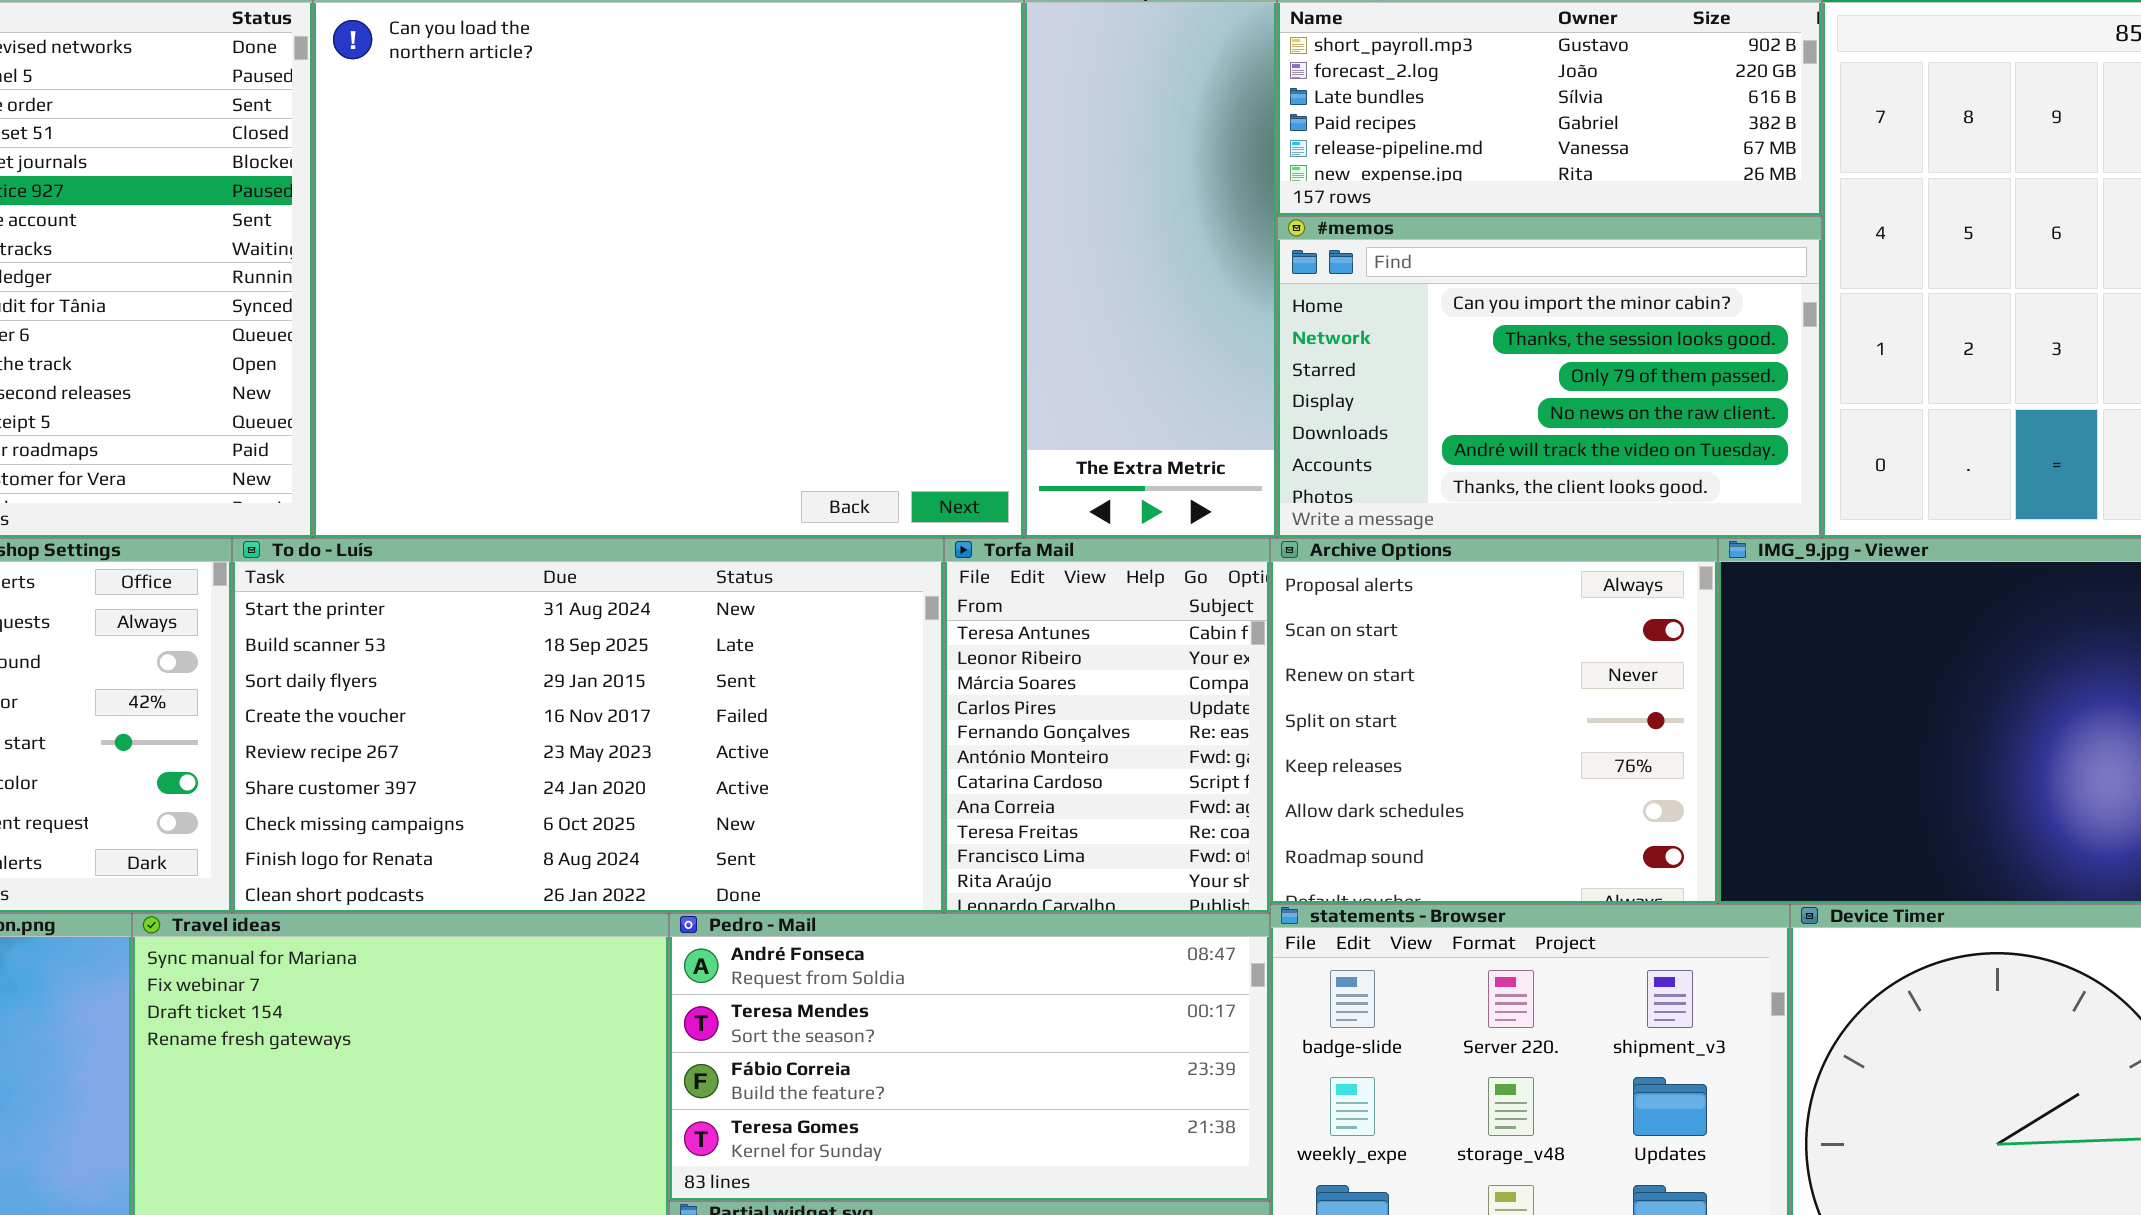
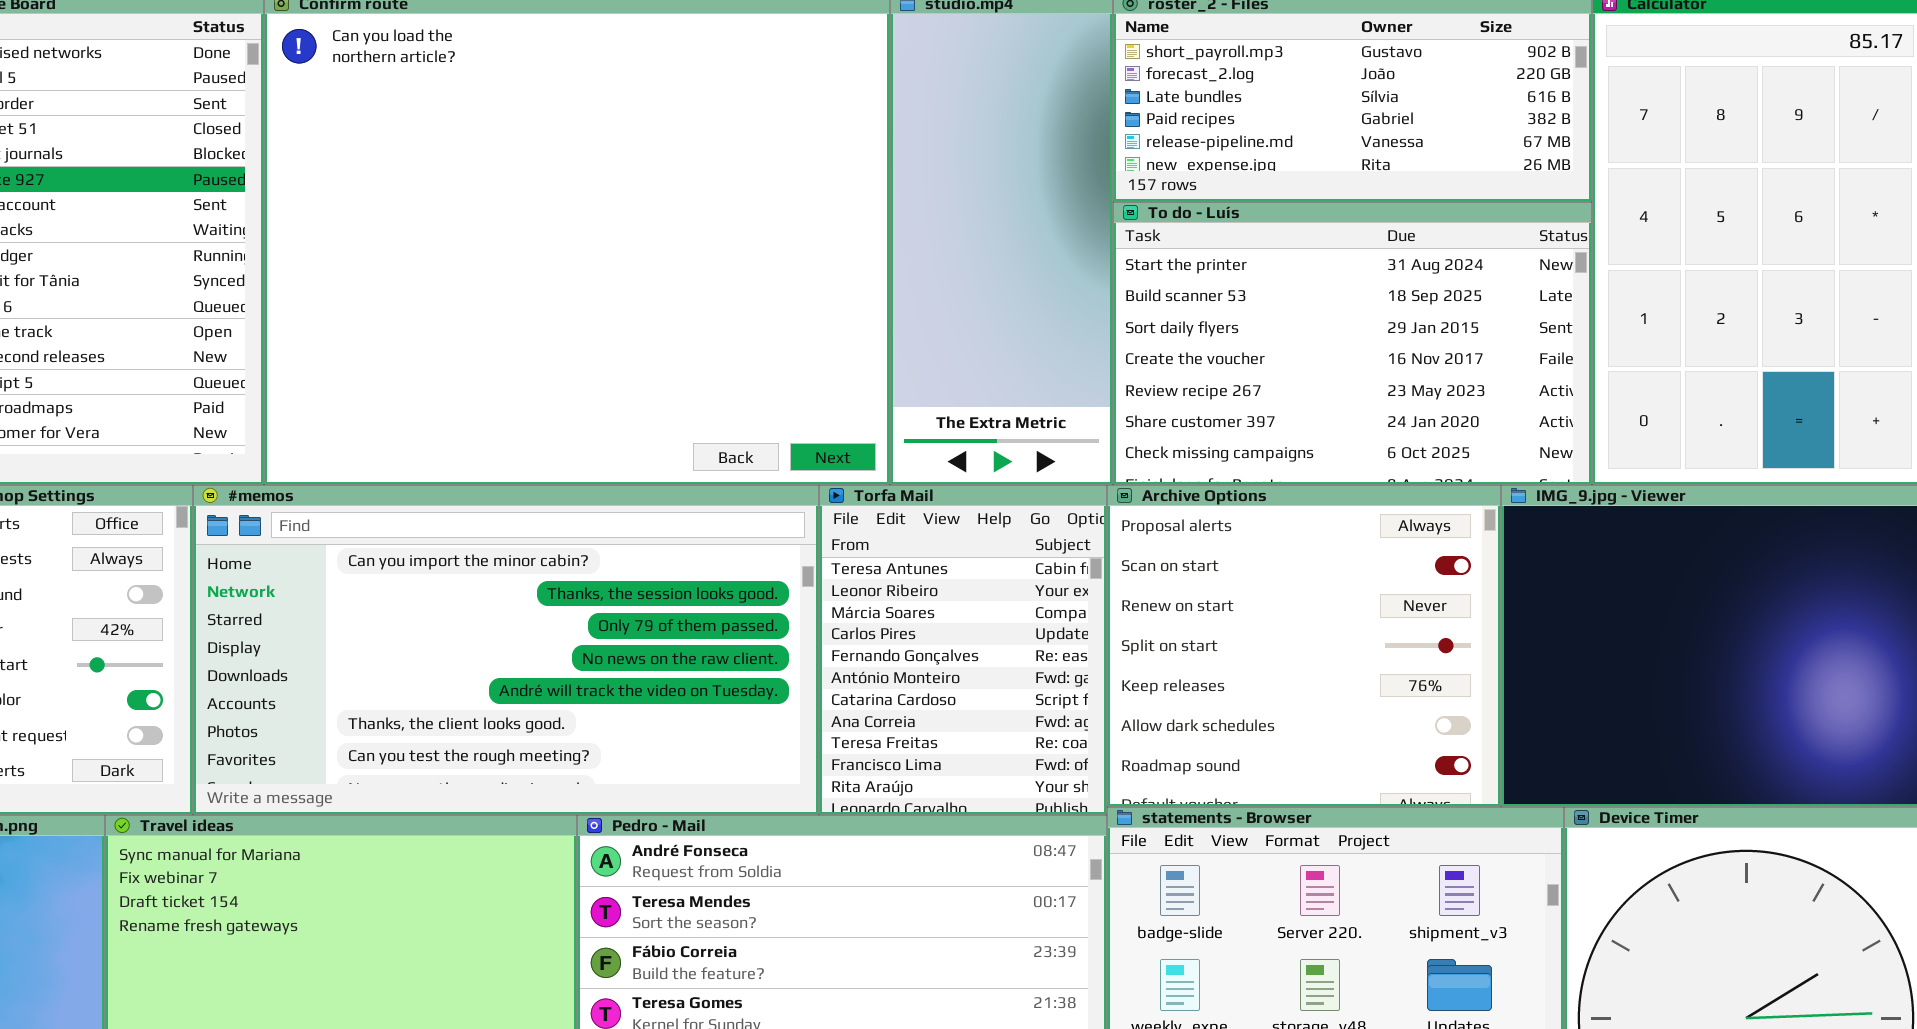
#memos: [1277,216,1822,538] -> [193,485,819,815], moved, resized
To do - Luís: [232,538,944,913] -> [1113,202,1592,485], moved, resized

